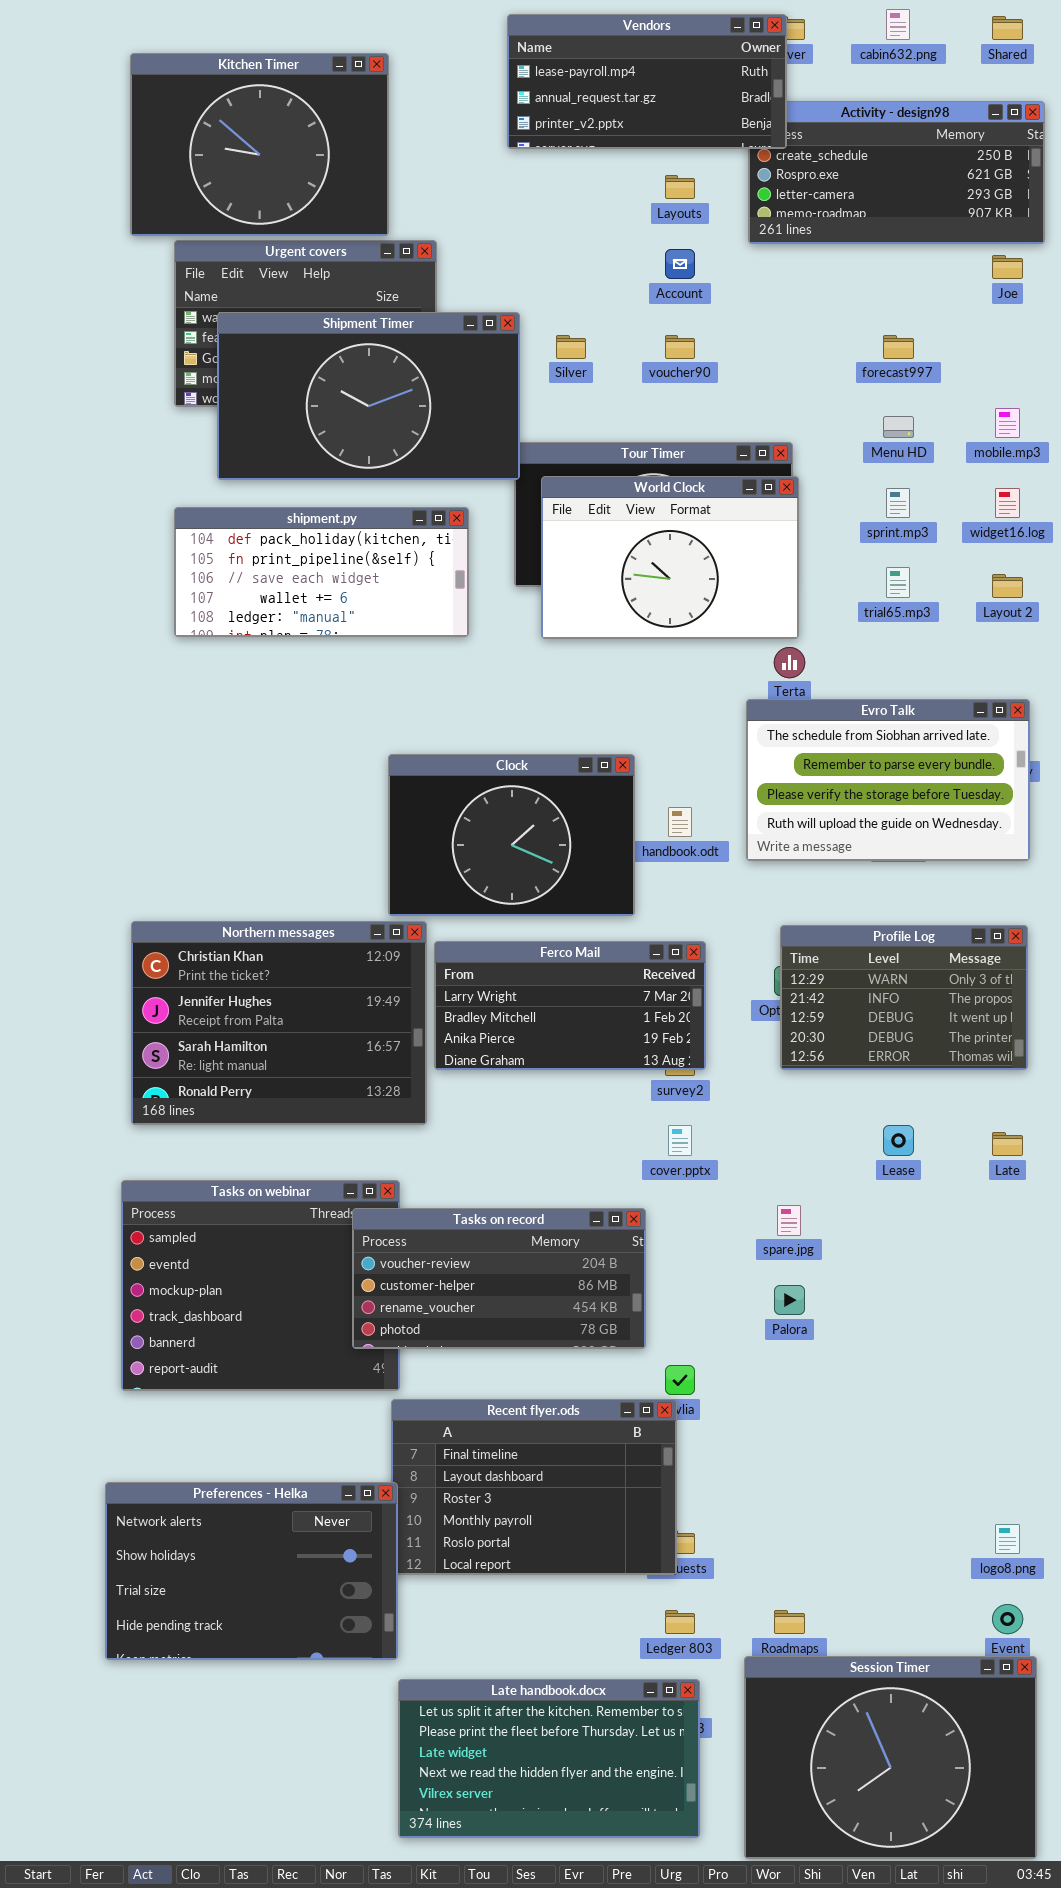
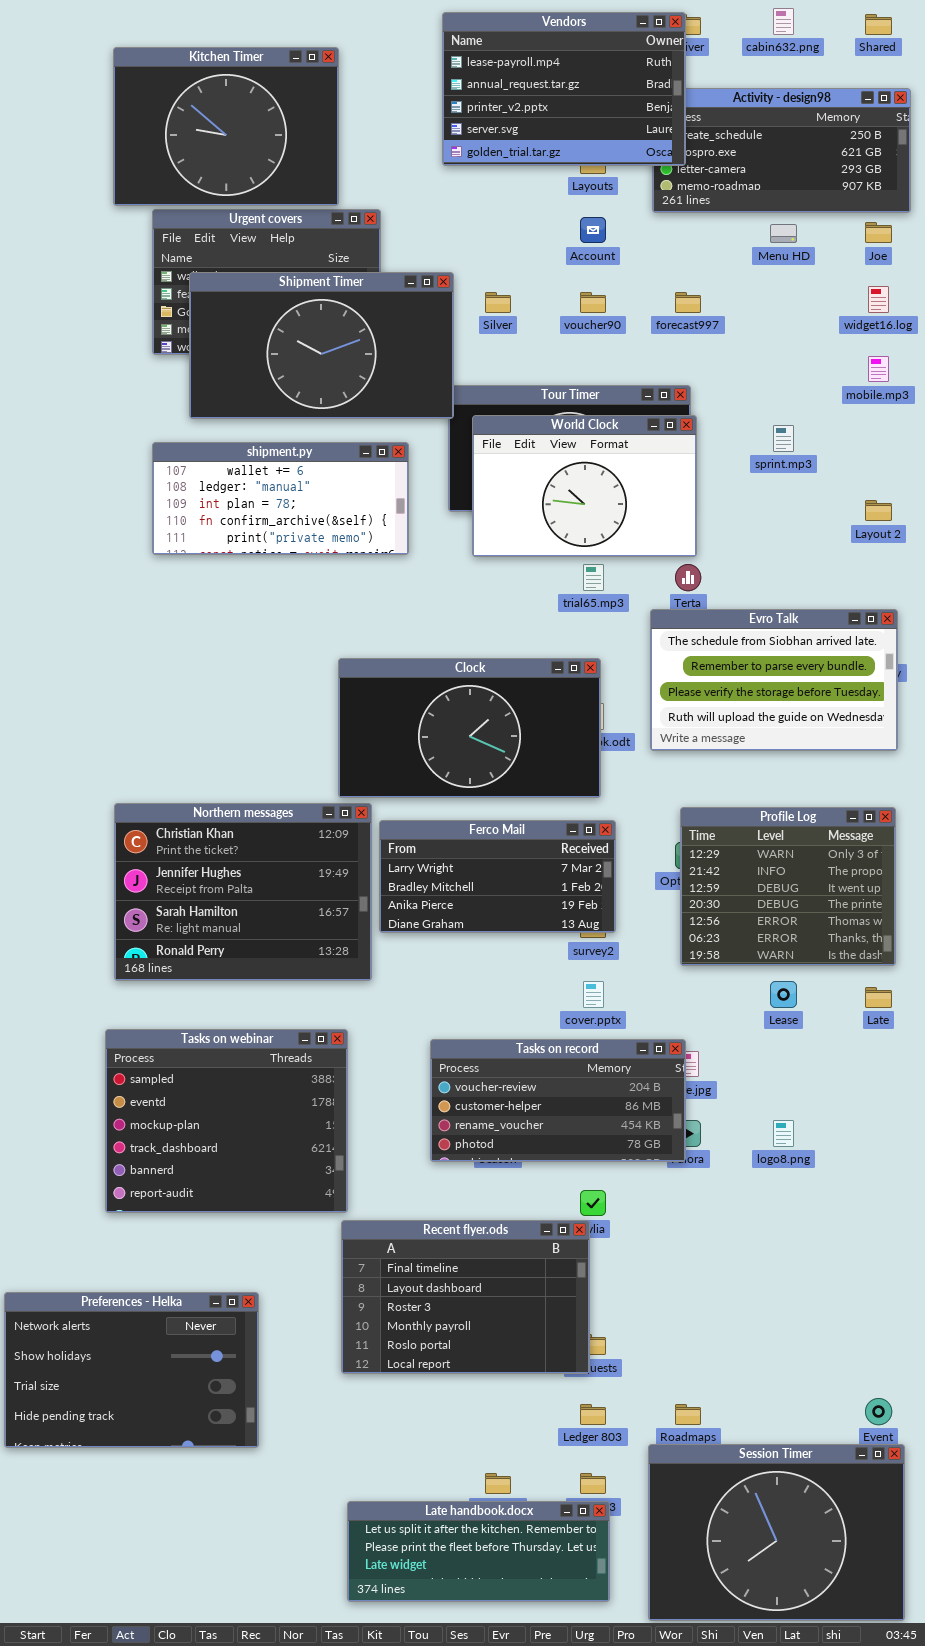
Vendors: [507,14,787,149] -> [442,12,686,166], resized
forecast997: [883,335,914,359] -> [675,292,701,313], moved
Menu HD: [883,416,914,438] -> [770,224,797,243], moved
widget16.log: [995,488,1020,518] -> [868,286,889,313], moved
shipment.py: [174,507,469,637] -> [152,442,409,555], scrolled down 3 rows
trial65.mp3: [886,567,910,598] -> [583,564,604,591], moved
Clock: [388,754,635,916] -> [338,658,601,798], resized
Profile Log: [780,925,1028,1070] -> [680,807,896,966], resized
Tasks on record: [352,1208,646,1349] -> [430,1039,686,1162], moved
Preferences - Helka: [105,1482,398,1660] -> [4,1292,259,1448], moved
logo8.png: [995,1524,1020,1554] -> [773,1120,794,1147], moved
Late handbook.docx: [398,1679,700,1838] -> [347,1501,610,1602], resized

